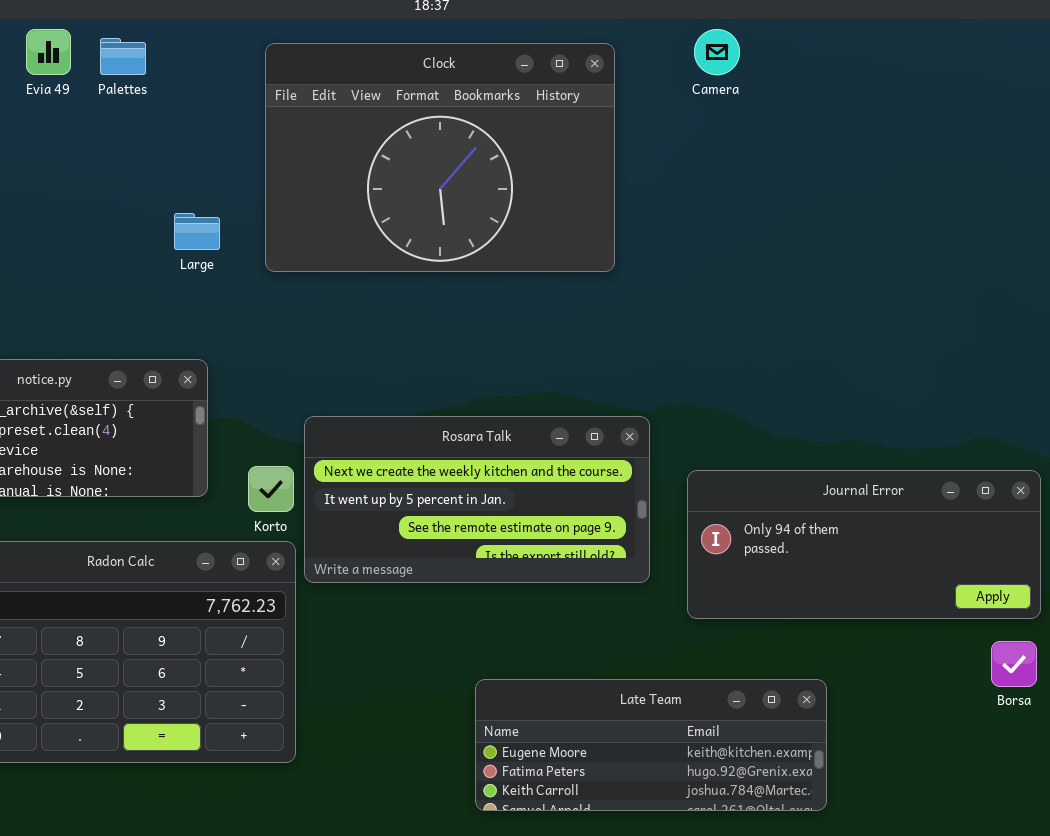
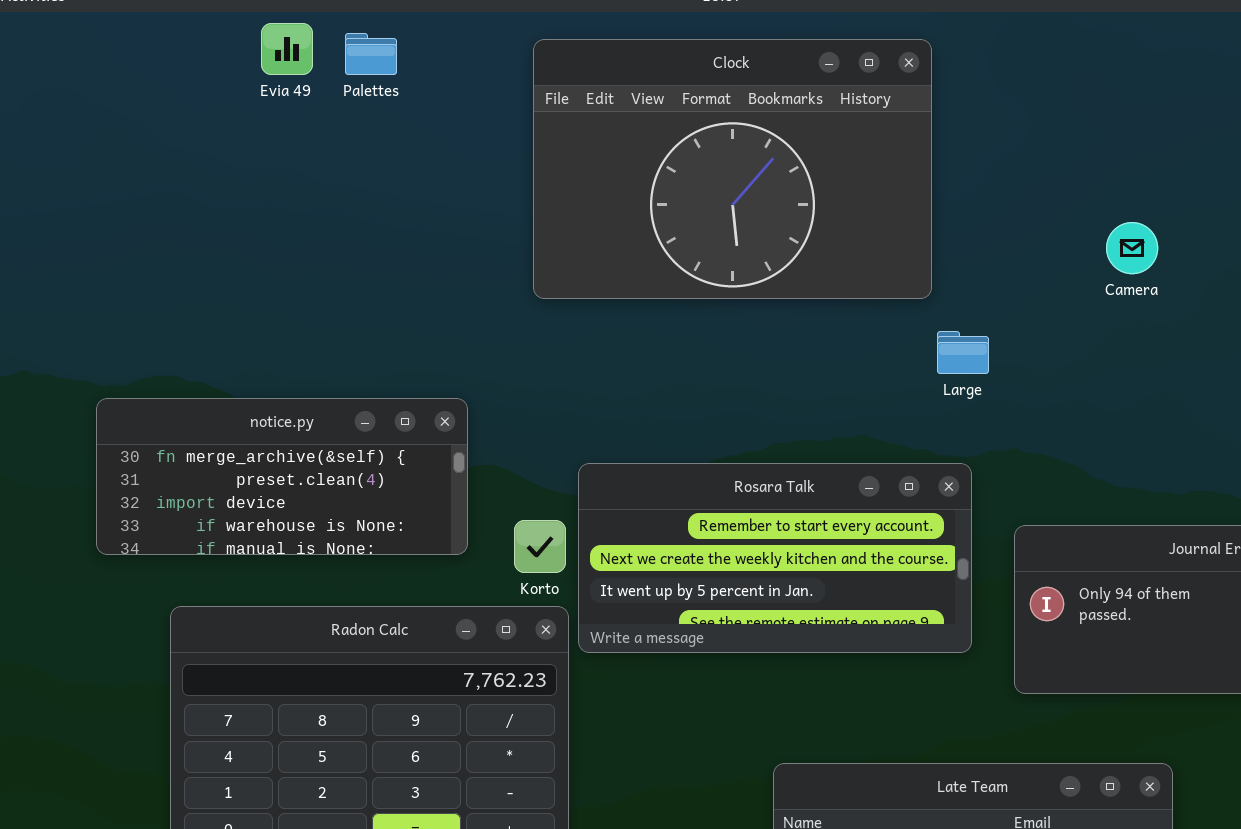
Camera: [694,29,740,75] -> [1106,222,1158,274], moved
Large: [174,213,220,250] -> [937,331,989,374], moved
Rosara Talk: [304,416,650,583] -> [578,463,972,653], scrolled up 1 row

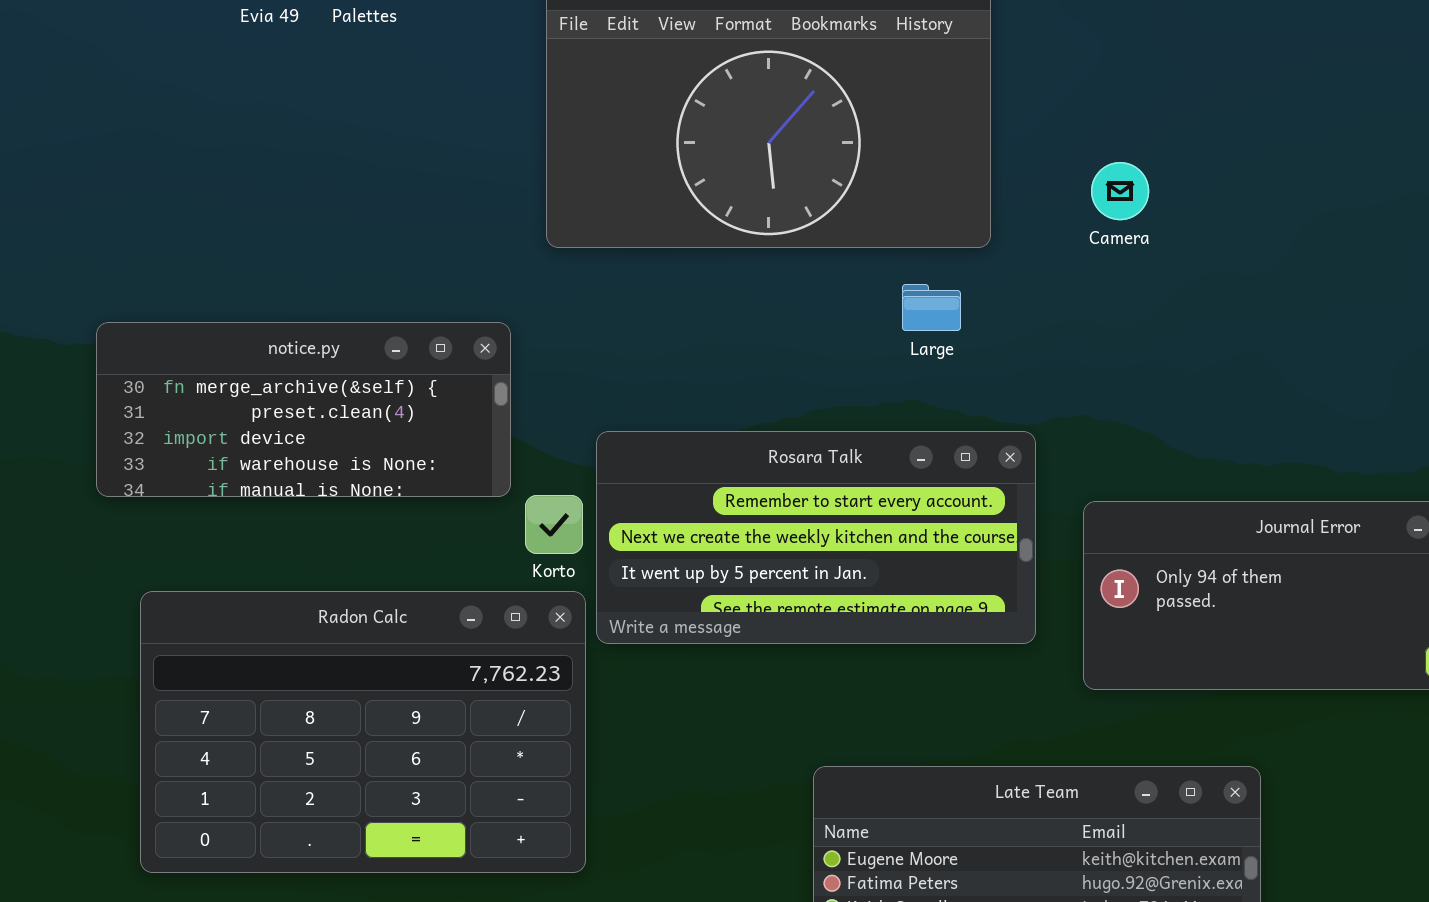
Camera: [1106,222,1158,274] -> [1091,162,1149,220], moved
Large: [937,331,989,374] -> [902,284,961,331], moved
notice.py: [96,398,468,555] -> [96,322,511,497], moved

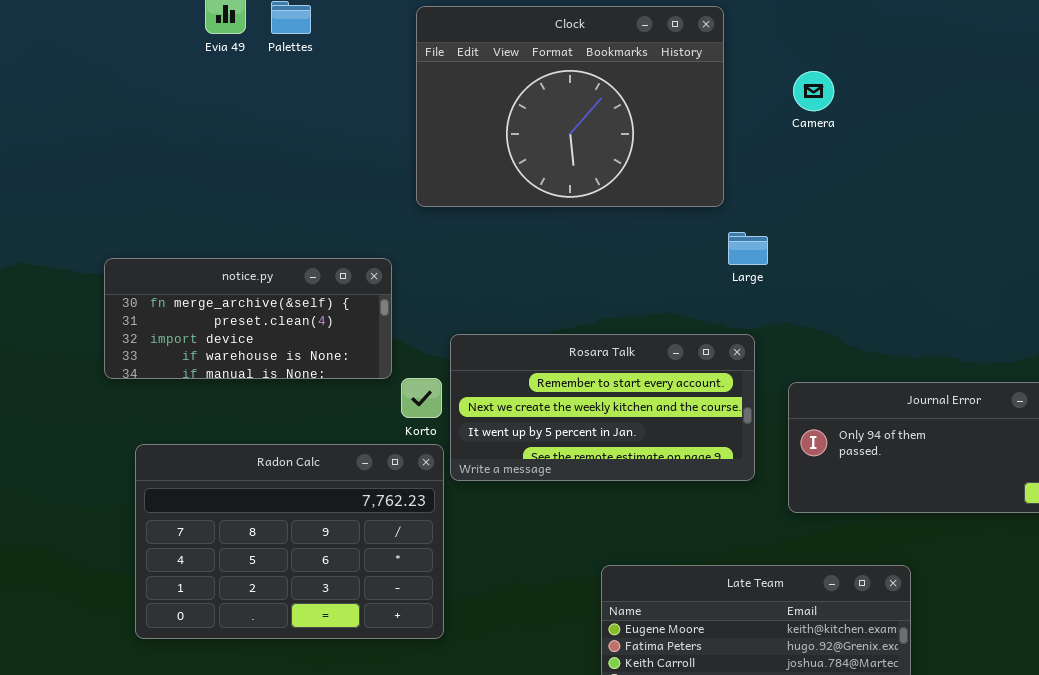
Camera: [1091,162,1149,220] -> [793,71,834,111], moved
Large: [902,284,961,331] -> [728,232,768,265], moved

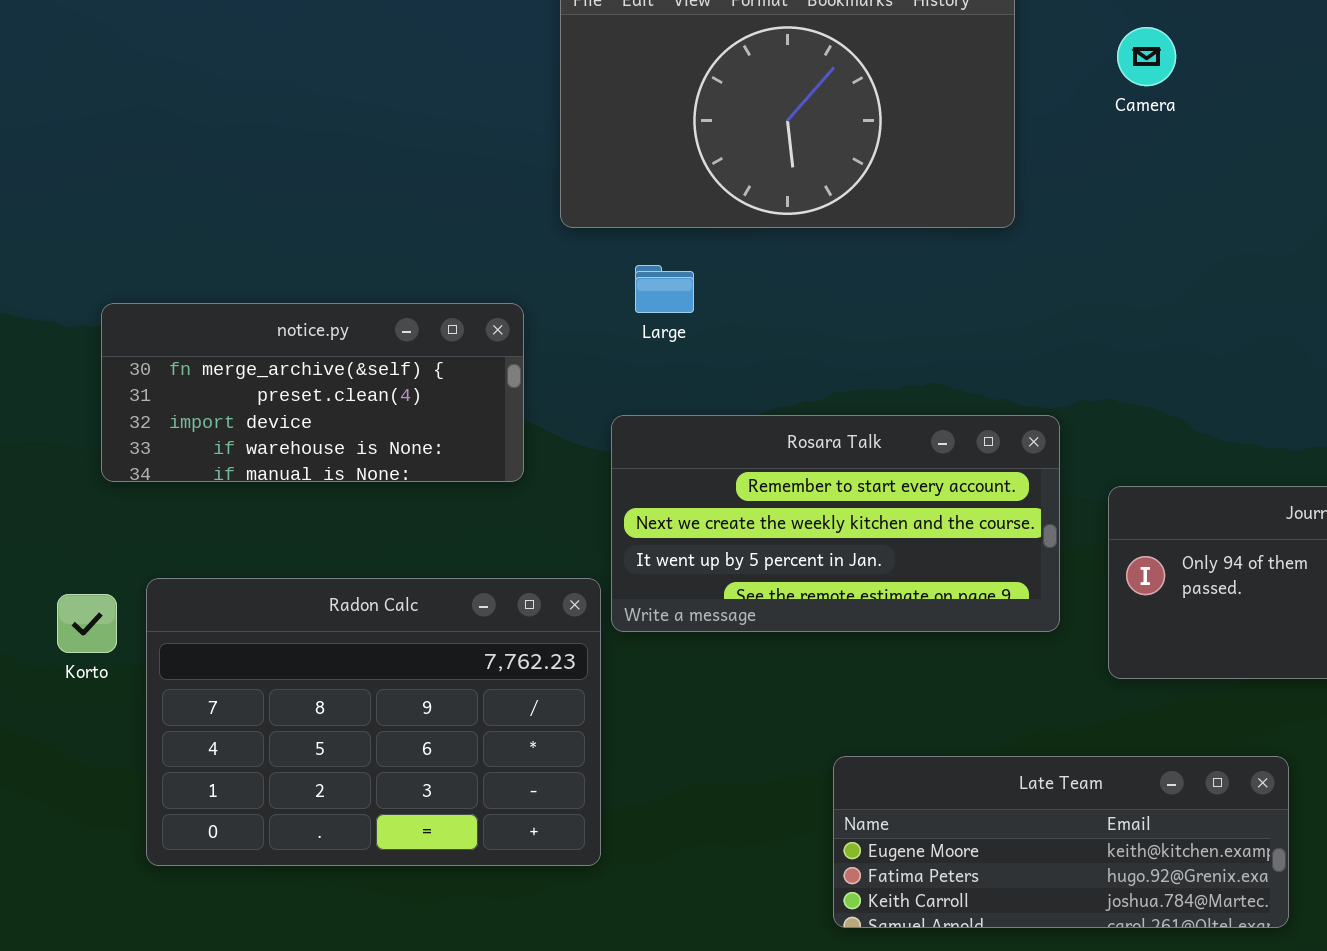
Large: [728,232,768,265] -> [635,265,694,313], moved
Korto: [401,378,442,418] -> [57,594,117,653], moved

